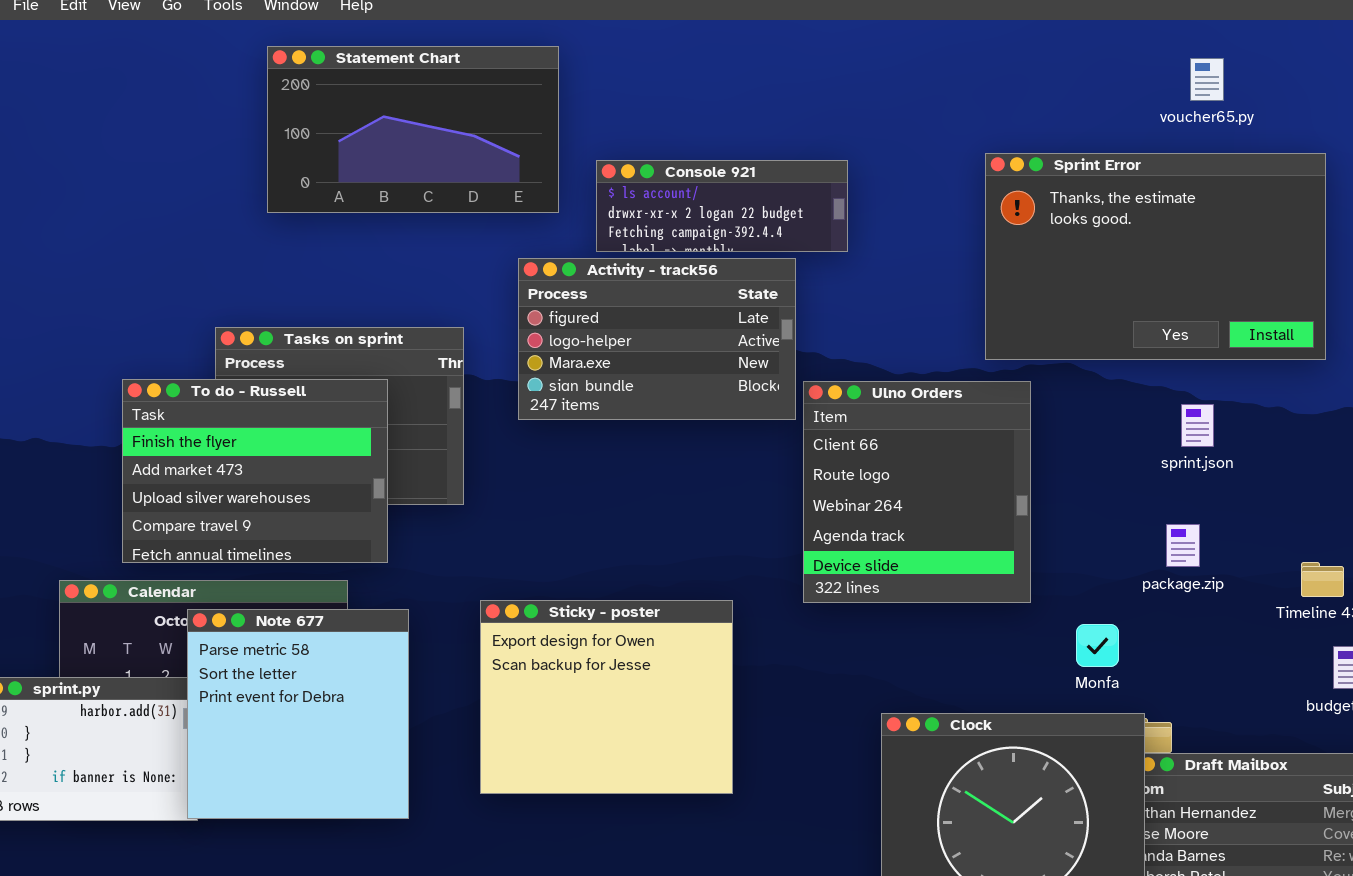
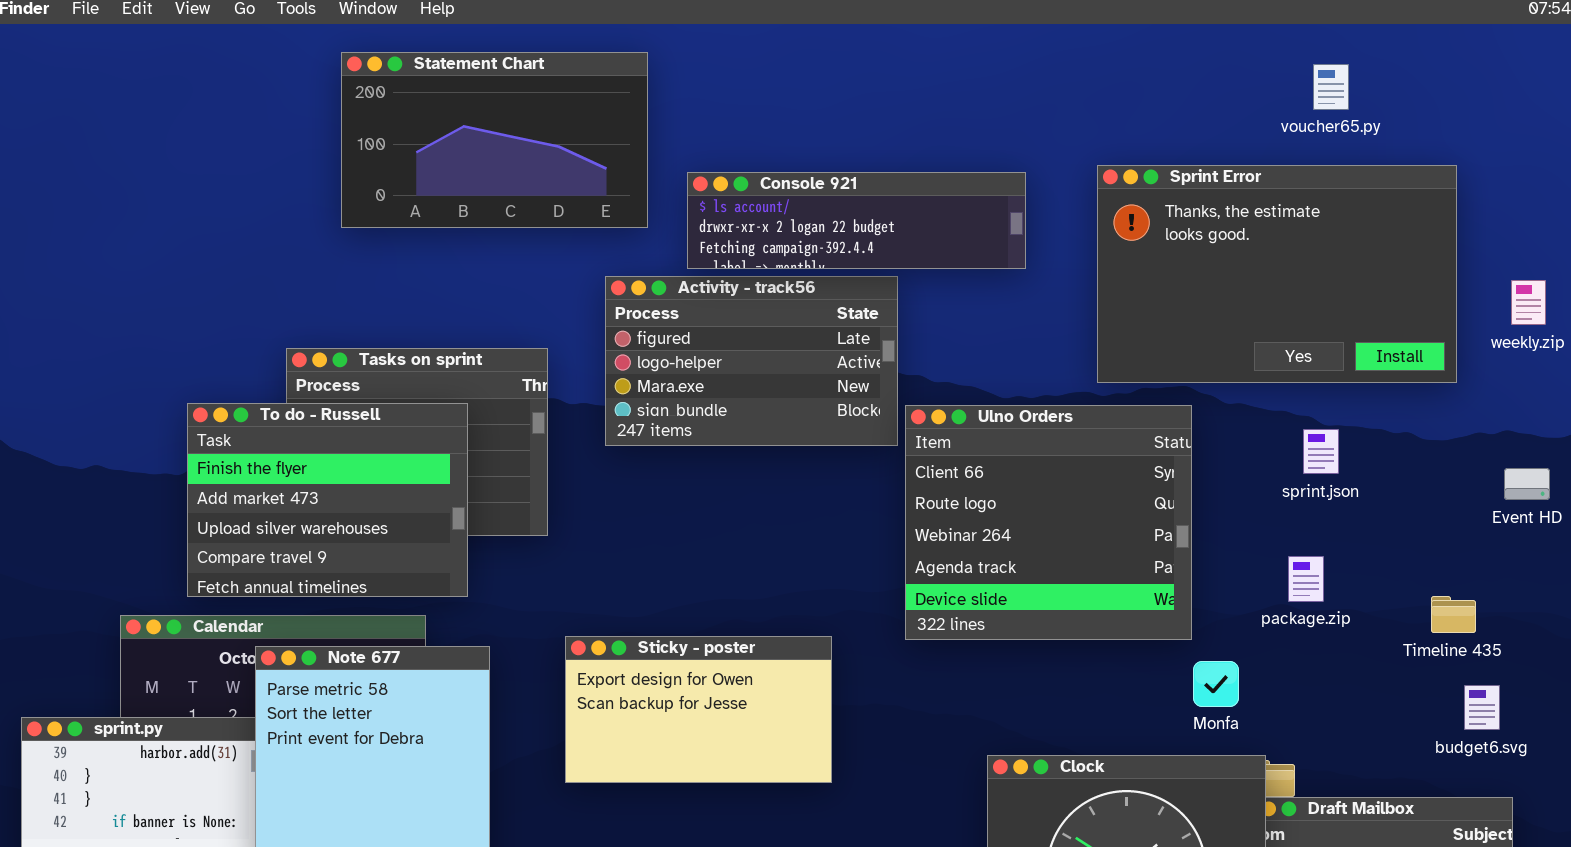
Console 921: [596,160,848,252] -> [687,172,1026,269], resized
Ulno Orders: [803,381,1031,603] -> [905,405,1192,640], resized
Sticky - poster: [480,600,733,794] -> [565,636,832,783], resized

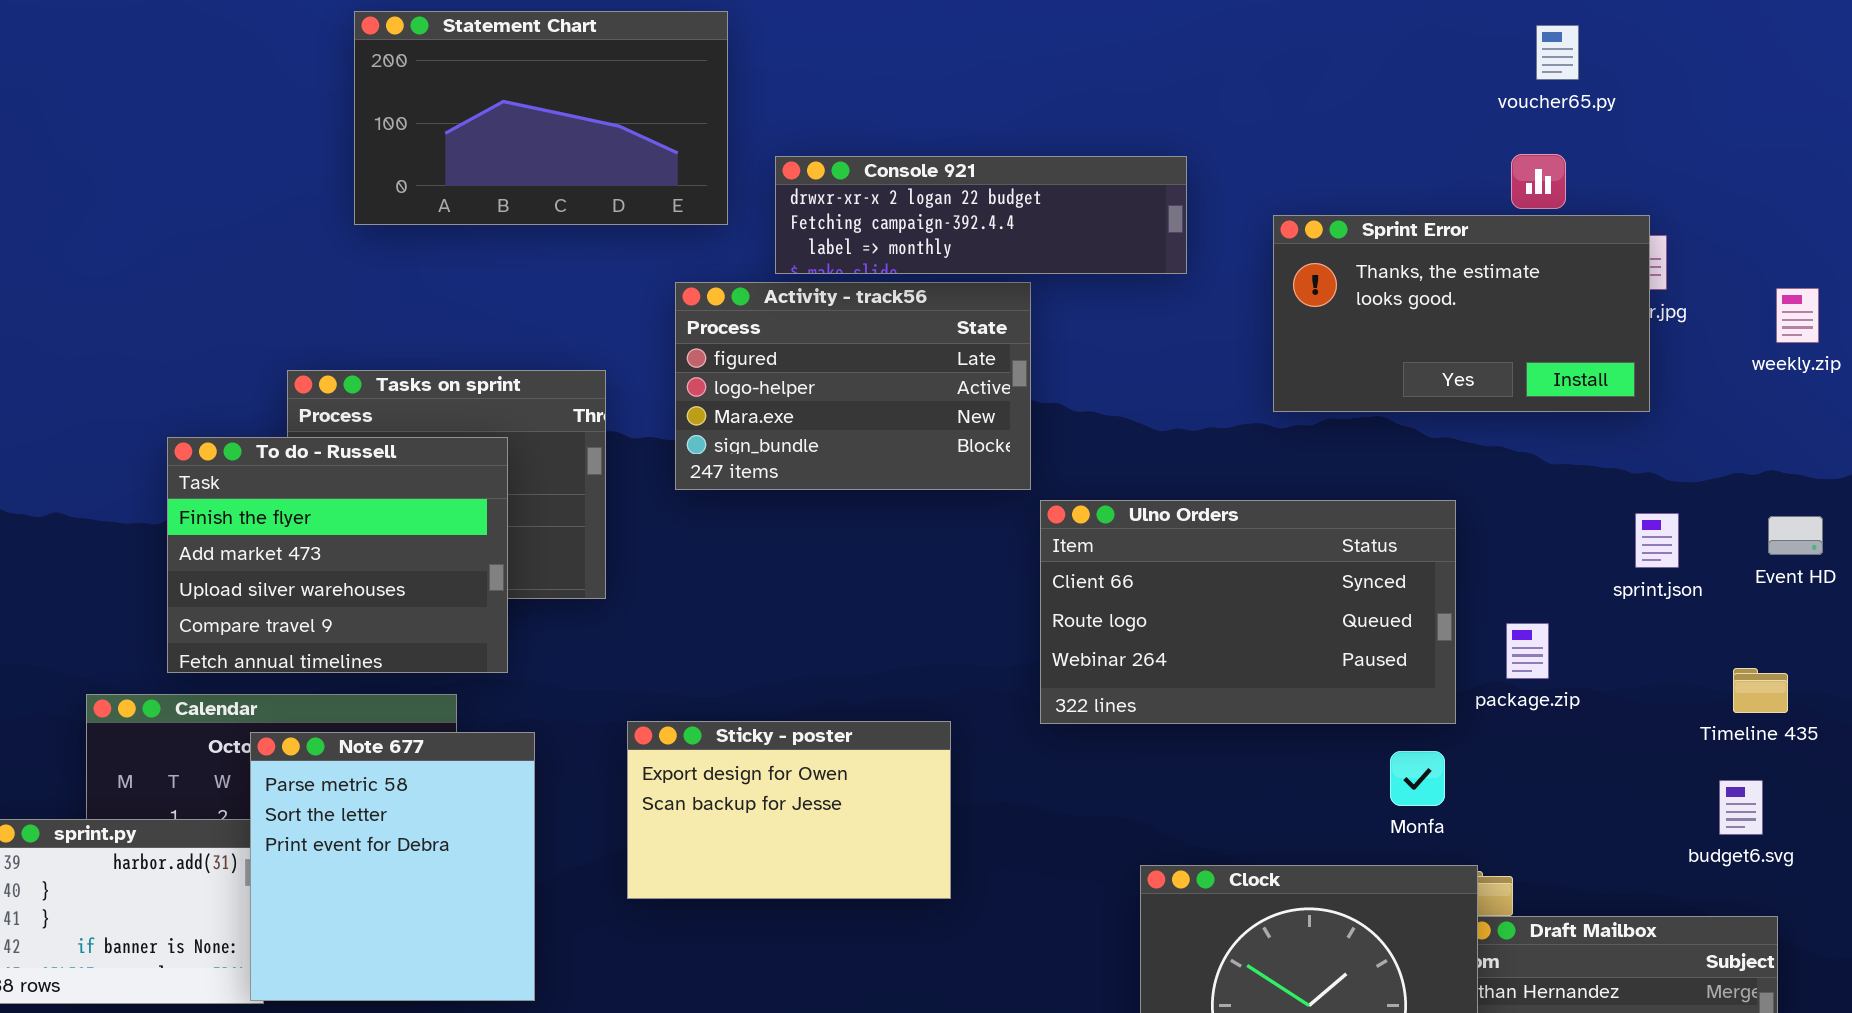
Sprint Error: [1097,165,1457,383] -> [1273,215,1650,412], resized
Console 921: [687,172,1026,269] -> [775,156,1187,274], scrolled down 1 row
Ulno Orders: [905,405,1192,640] -> [1040,500,1456,724], resized
sprint.json: [1303,429,1339,474] -> [1635,513,1679,568], moved
Timeline 435: [1431,596,1476,633] -> [1733,668,1788,713], moved

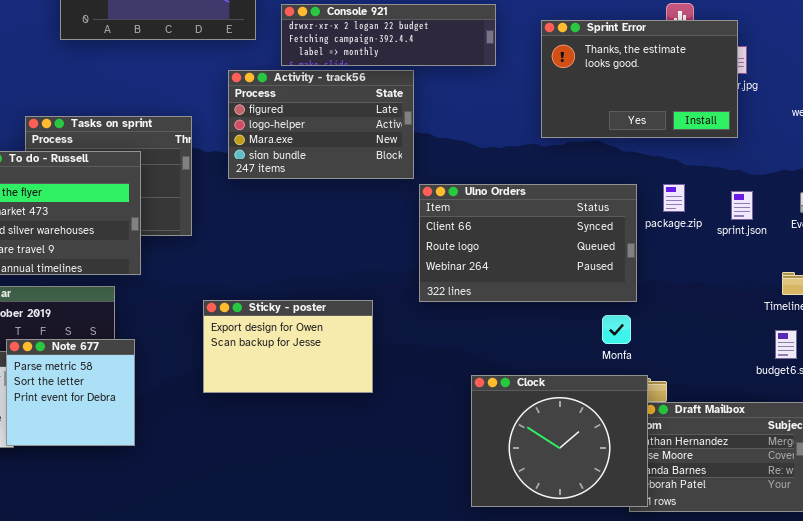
Sprint Error: [1273,215,1650,412] -> [541,20,738,138], resized
package.zip: [1506,623,1549,679] -> [663,184,685,212], moved
Note 677: [250,732,535,1001] -> [6,339,135,446], resized

